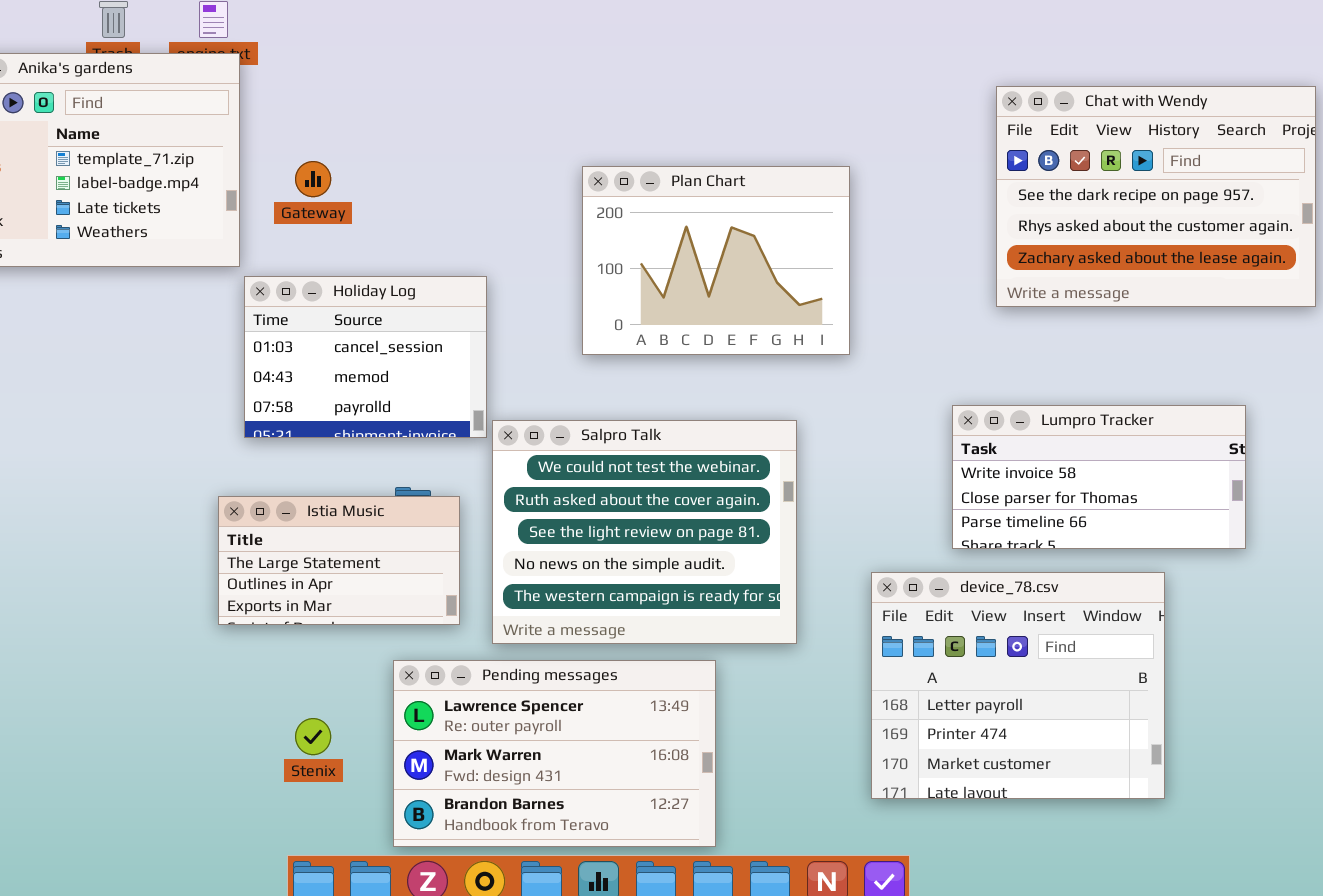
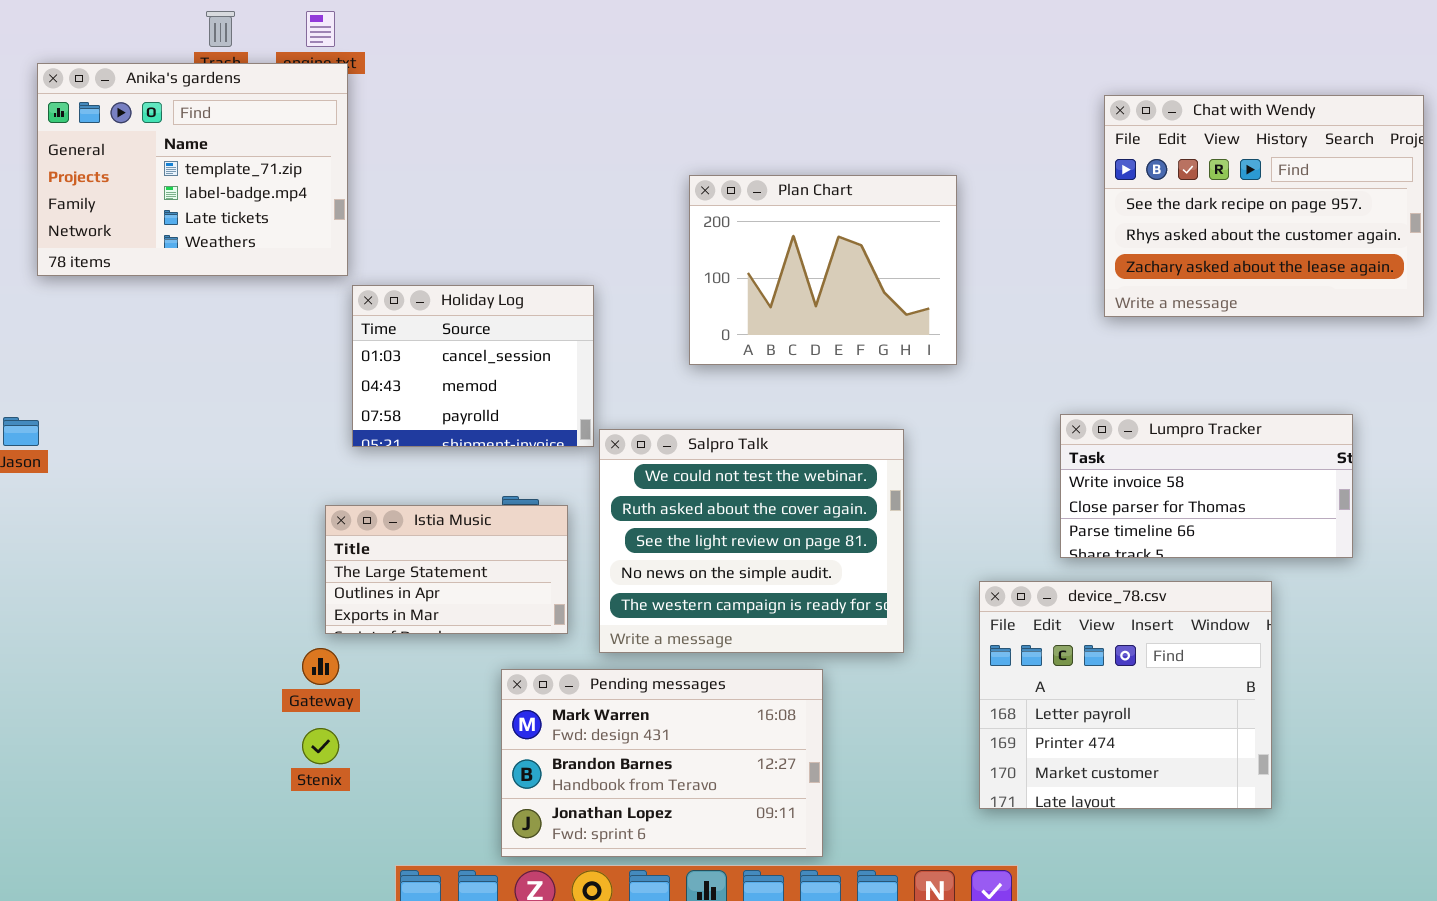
Gateway: [295,161,331,197] -> [302,648,339,685], moved
Pending messages: [393,660,716,847] -> [501,669,823,857], scrolled down 1 row
Stenix: [295,718,331,755] -> [302,728,339,764], moved

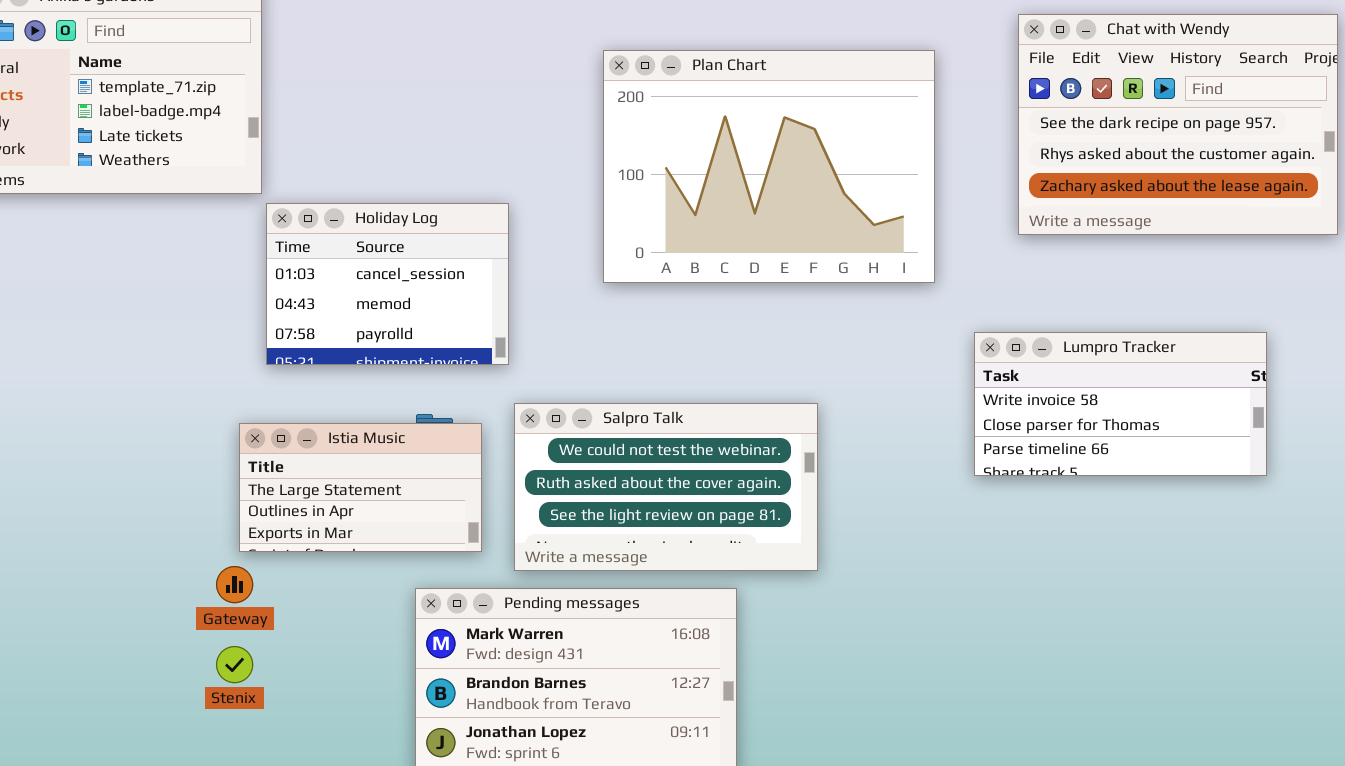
Plan Chart: [689,175,957,365] -> [603,50,935,283], resized
Salpro Talk: [599,429,904,653] -> [514,403,818,571], resized
device_78.csv: [979,581,1272,809] -> none, closed

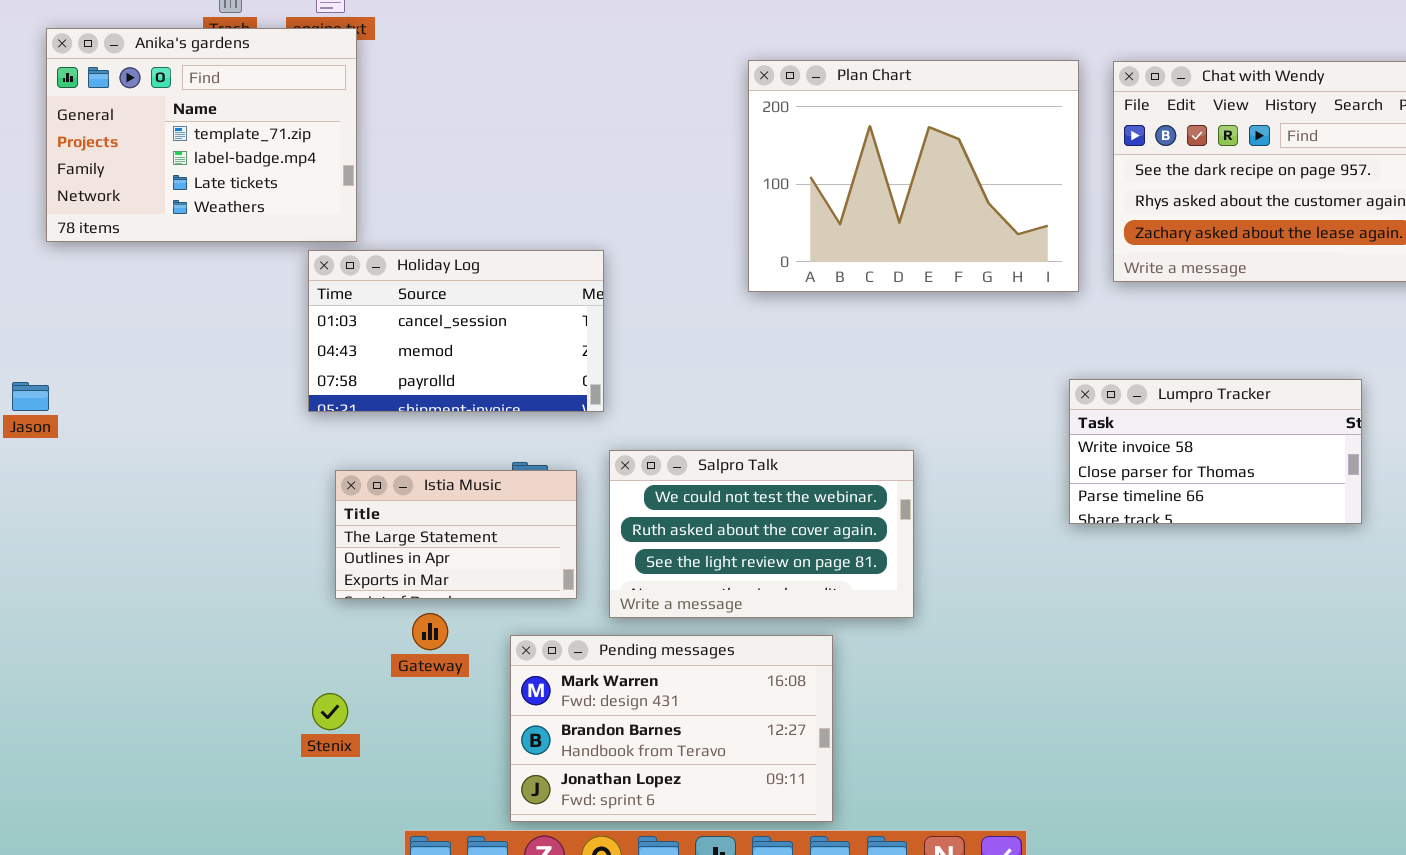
Plan Chart: [603,50,935,283] -> [748,60,1079,292], moved
Holiday Log: [266,203,509,365] -> [308,250,604,412], resized
Gateway: [216,566,253,603] -> [412,613,448,650], moved

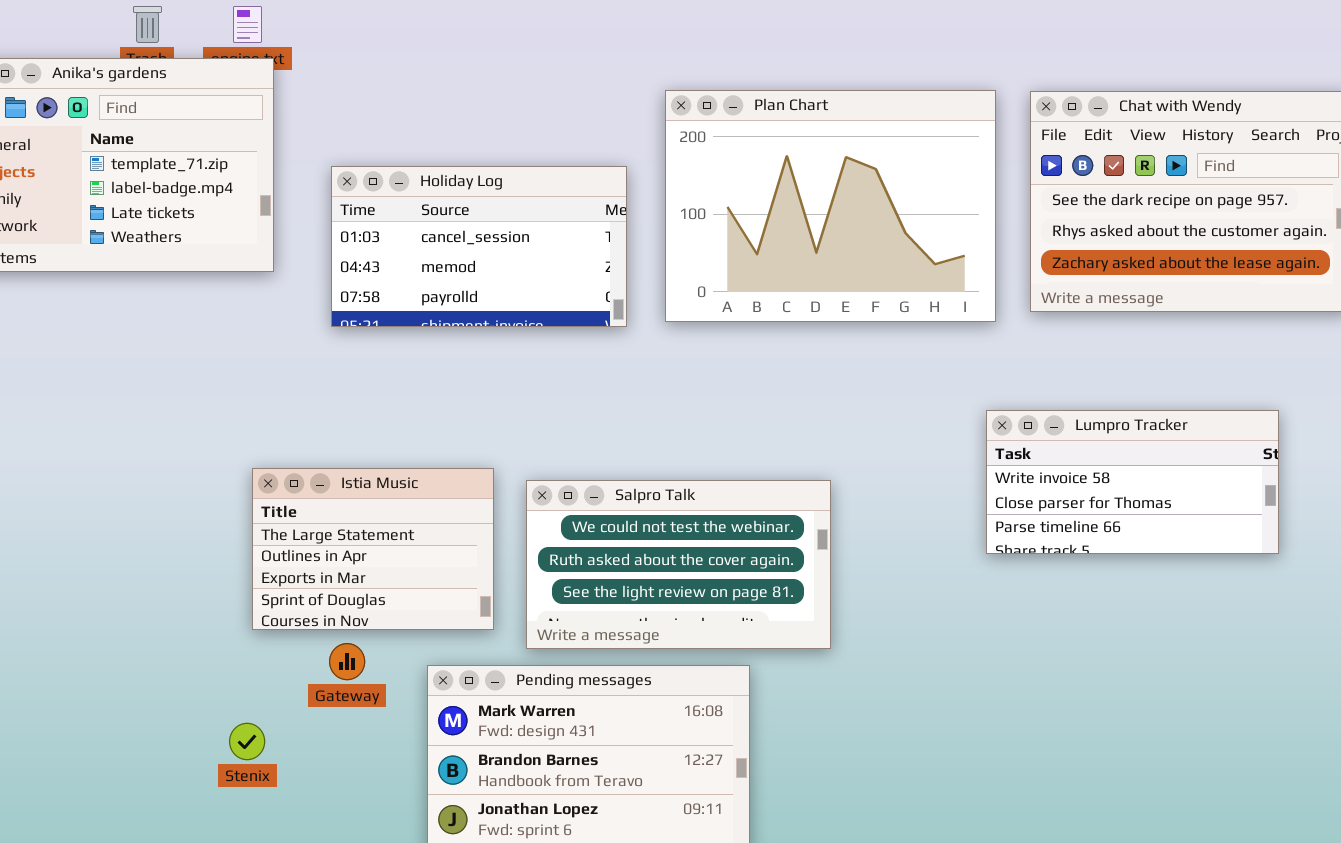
Holiday Log: [308,250,604,412] -> [331,166,627,327], moved
Istia Music: [335,470,577,599] -> [252,468,494,630], resized

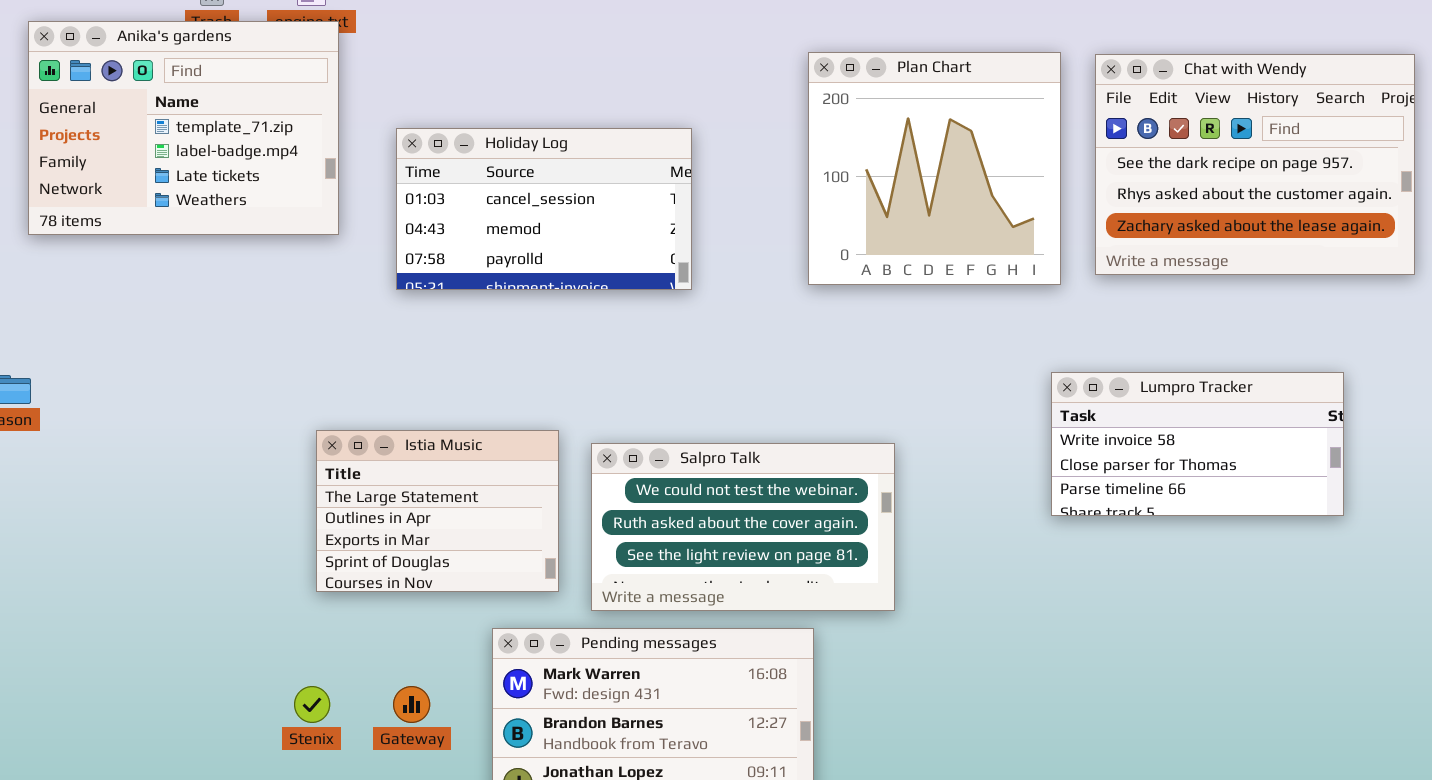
Plan Chart: [665,90,996,322] -> [808,52,1061,285], resized
Gateway: [329,643,365,680] -> [393,686,430,723], moved

